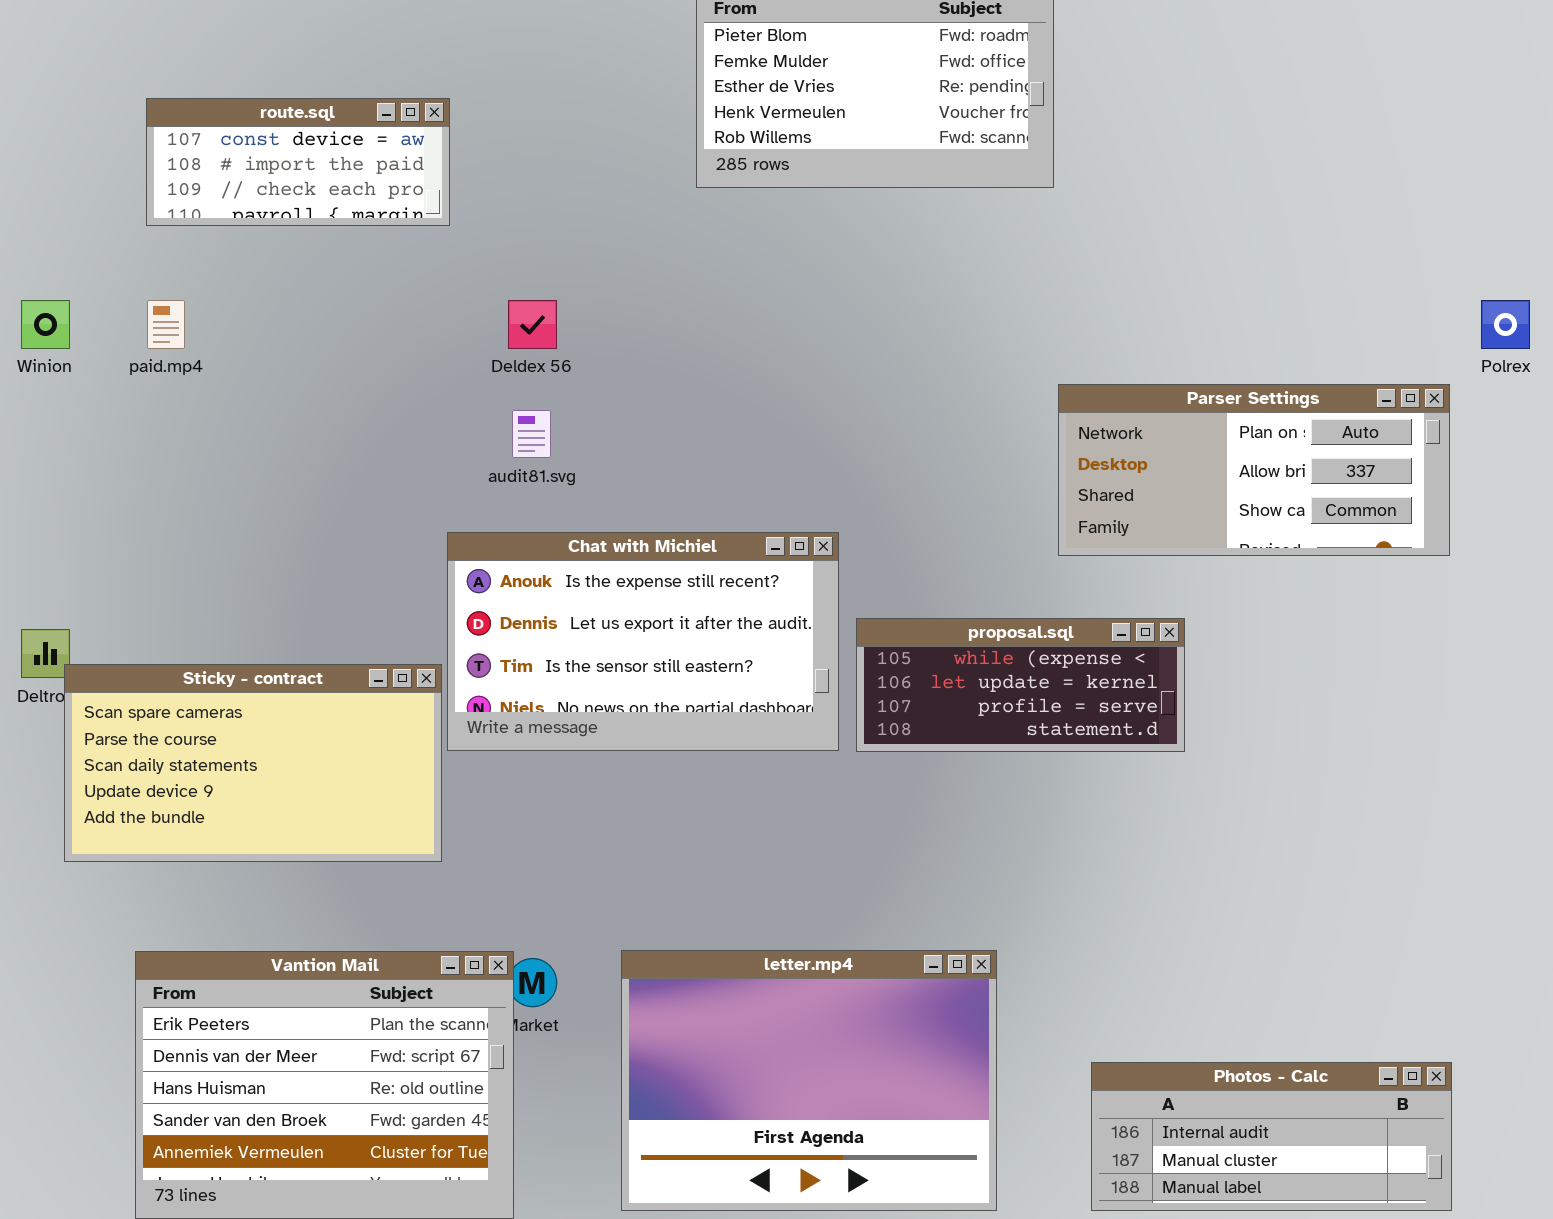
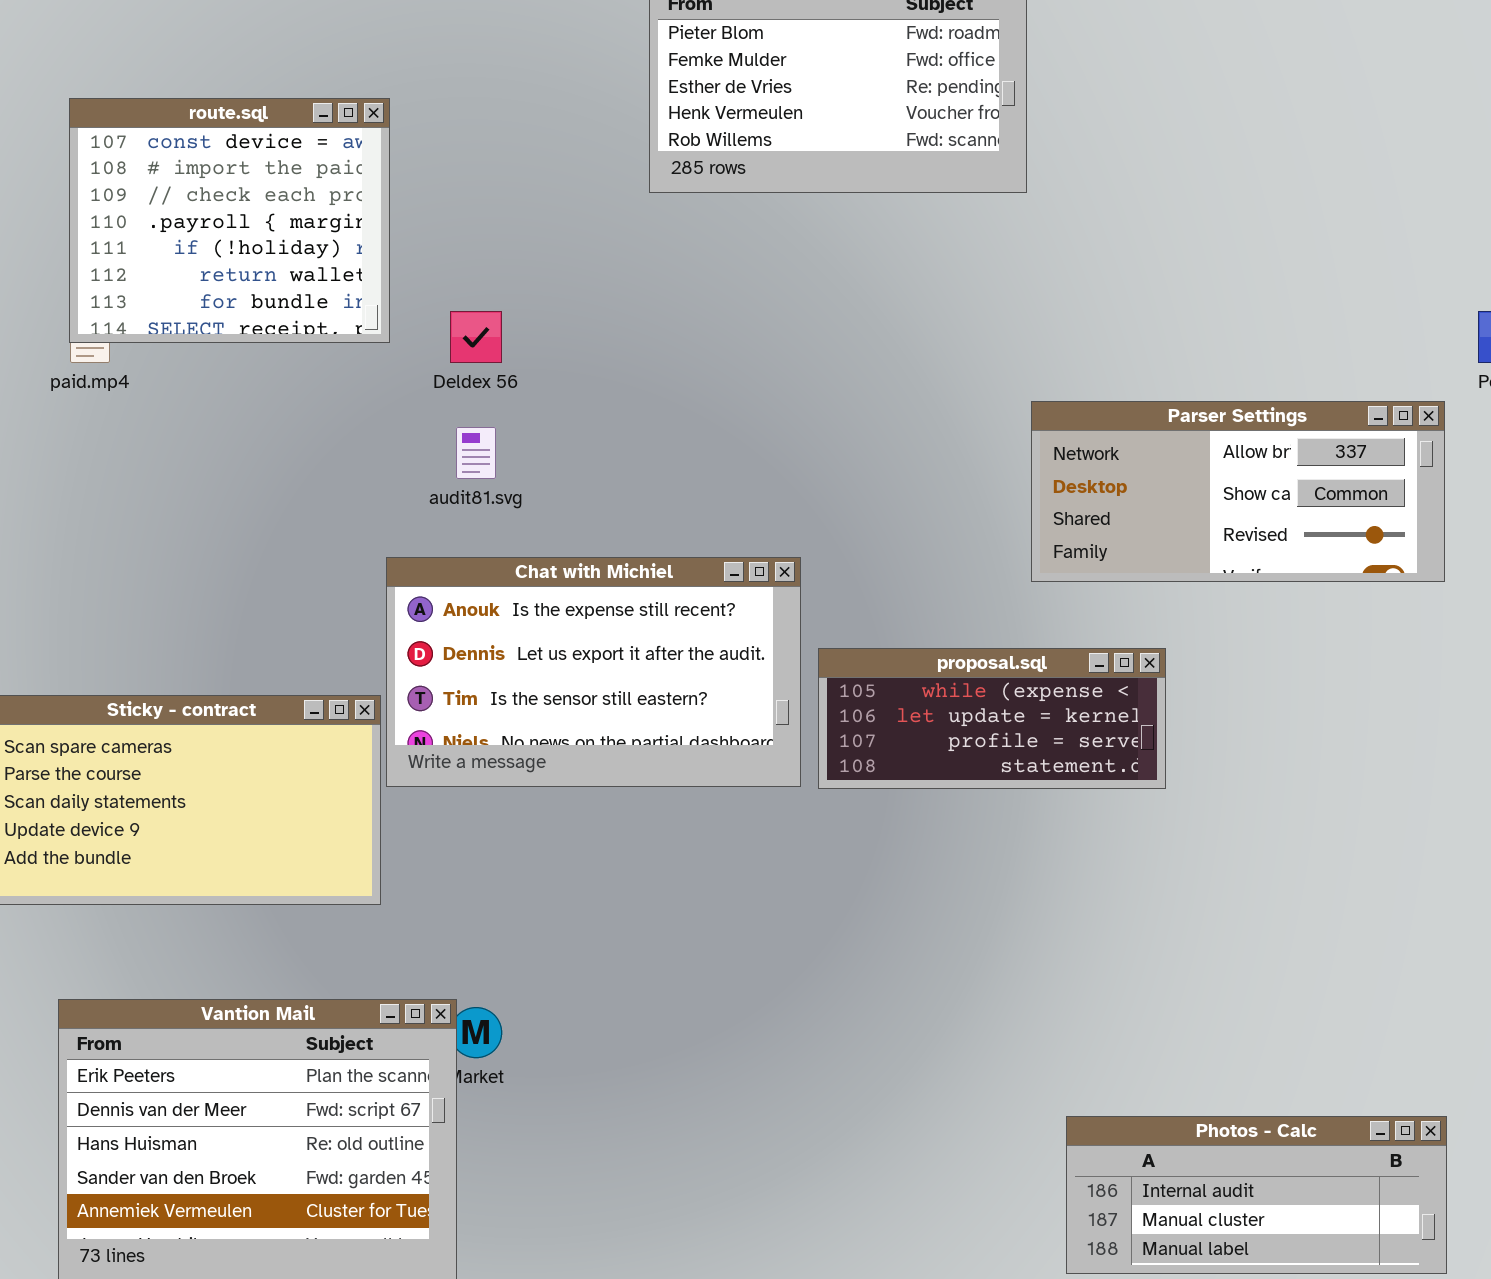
route.sql: [146,98,450,226] -> [69,98,390,343], resized
Parser Settings: [1058,384,1450,556] -> [1031,401,1445,582], scrolled down 1 row
letter.mp4: [621,950,997,1211] -> none, closed

